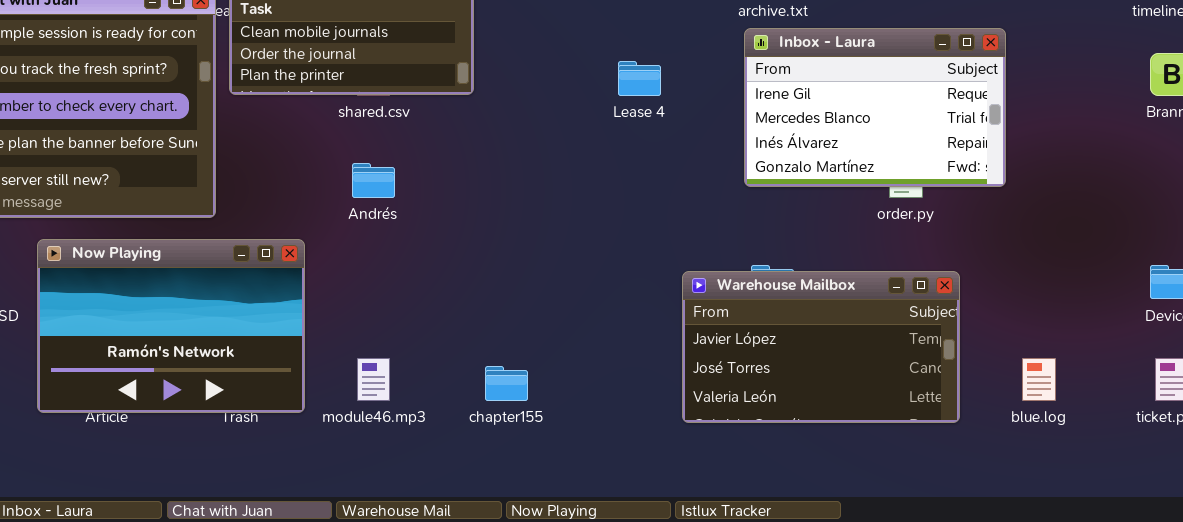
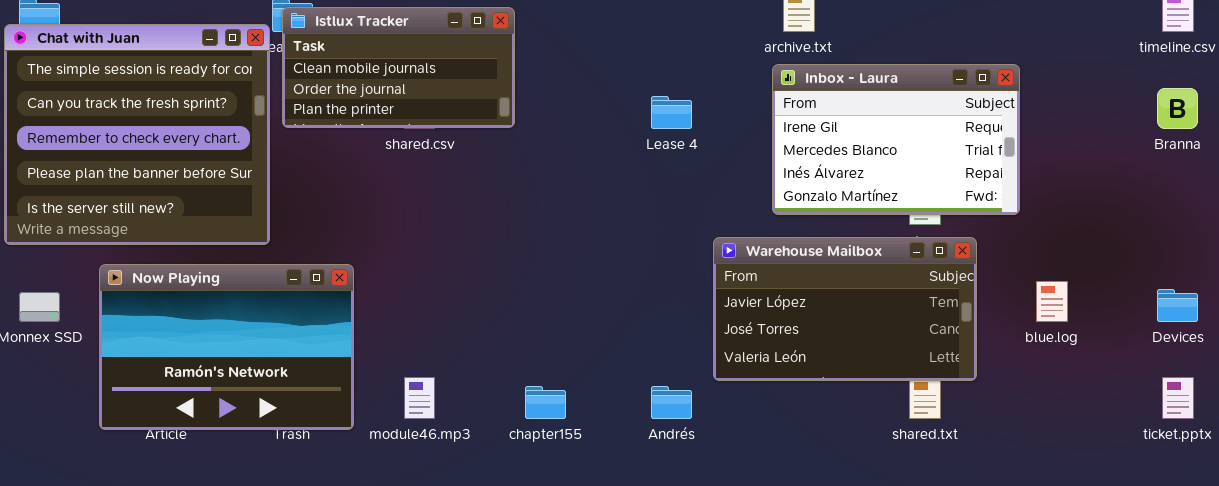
Andrés: [352,163,395,198] -> [651,386,692,419], moved
Warehouse Mailbox: [682,271,960,423] -> [713,237,977,381], moved
blue.log: [1022,358,1056,401] -> [1036,281,1068,322], moved

